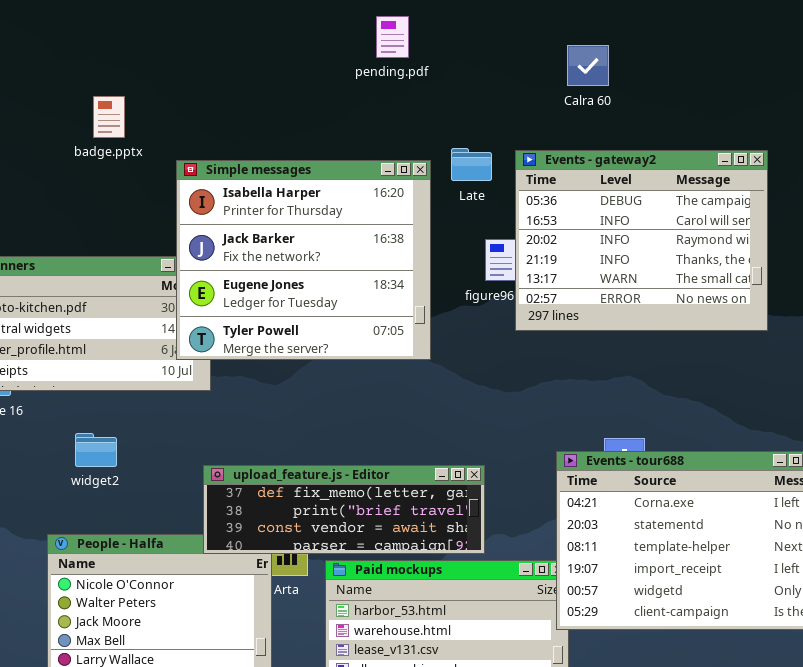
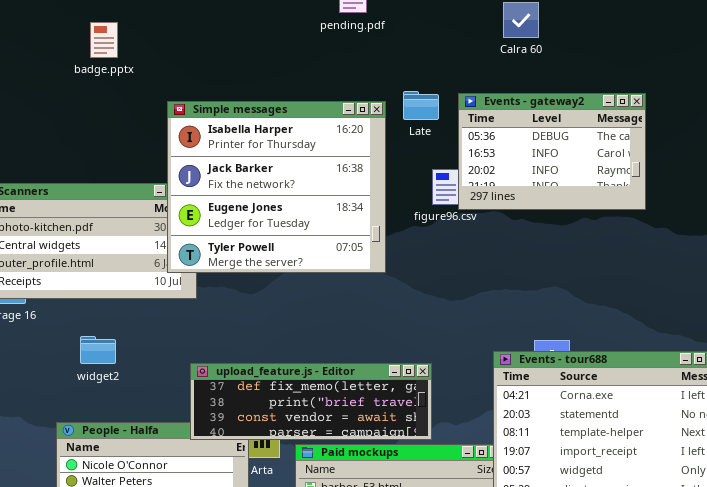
badge.pptx: [93,96,125,138] -> [90,22,118,58], moved
Events - gateway2: [515,150,768,331] -> [458,93,646,210], resized

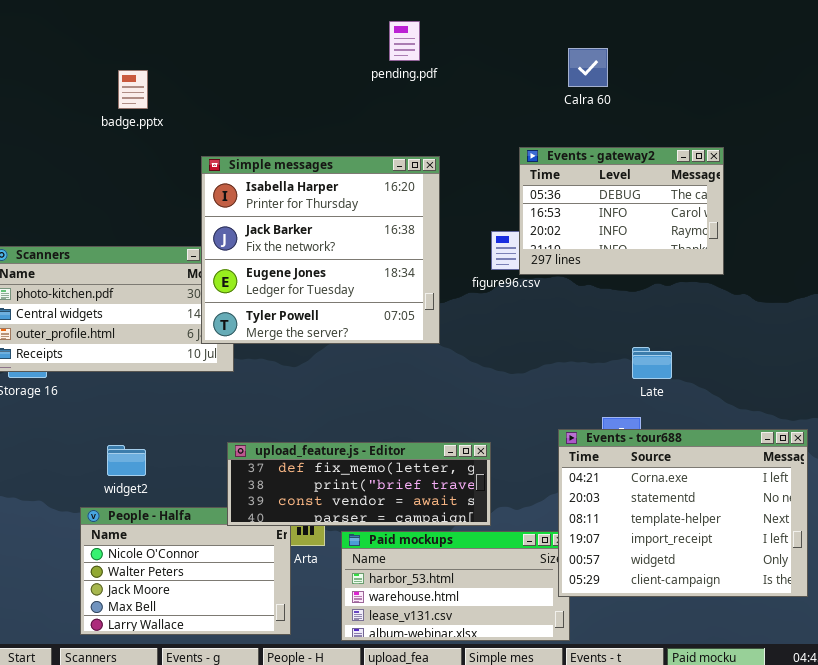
Late: [403,91,439,120] -> [632,347,672,379], moved
widget2: [80,336,116,364] -> [107,445,146,476], moved

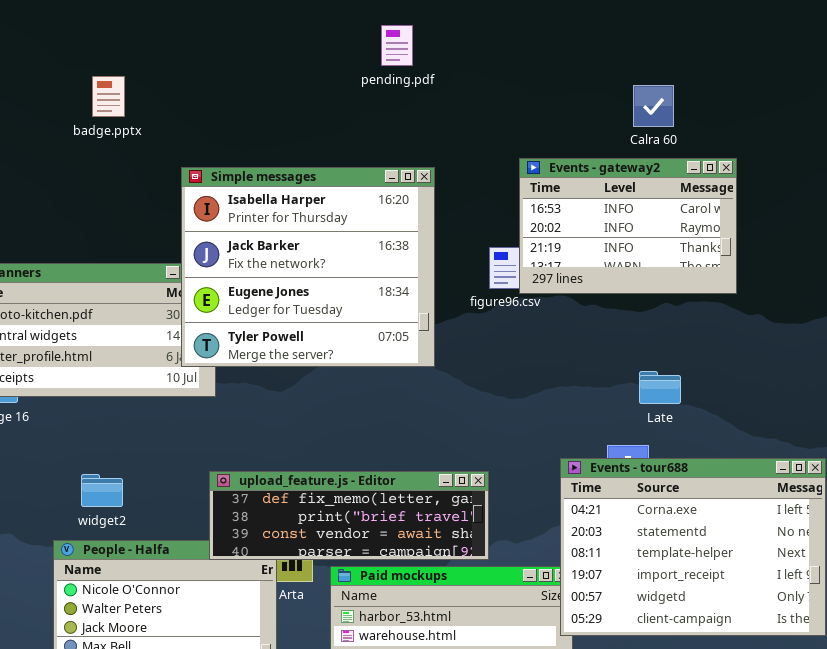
Calra 60: [568,48,608,87] -> [633,85,674,127], moved
Events - gateway2: [519,147,724,275] -> [519,158,737,294], scrolled down 1 row

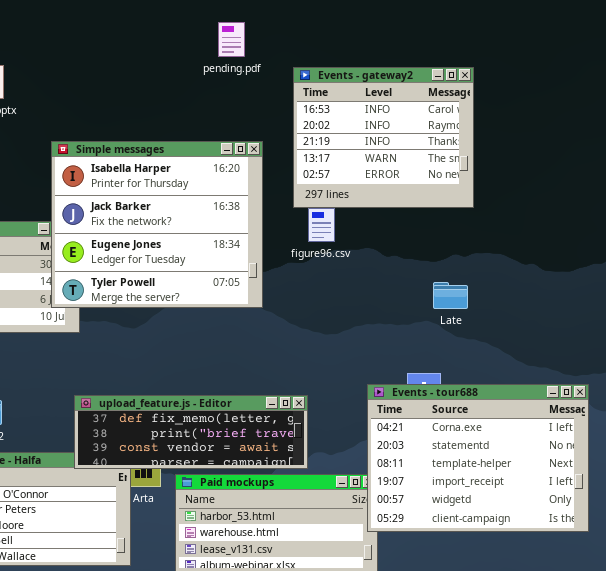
Events - gateway2: [519,158,737,294] -> [293,67,474,208], moved, resized
Late: [639,371,681,404] -> [433,282,468,309], moved

